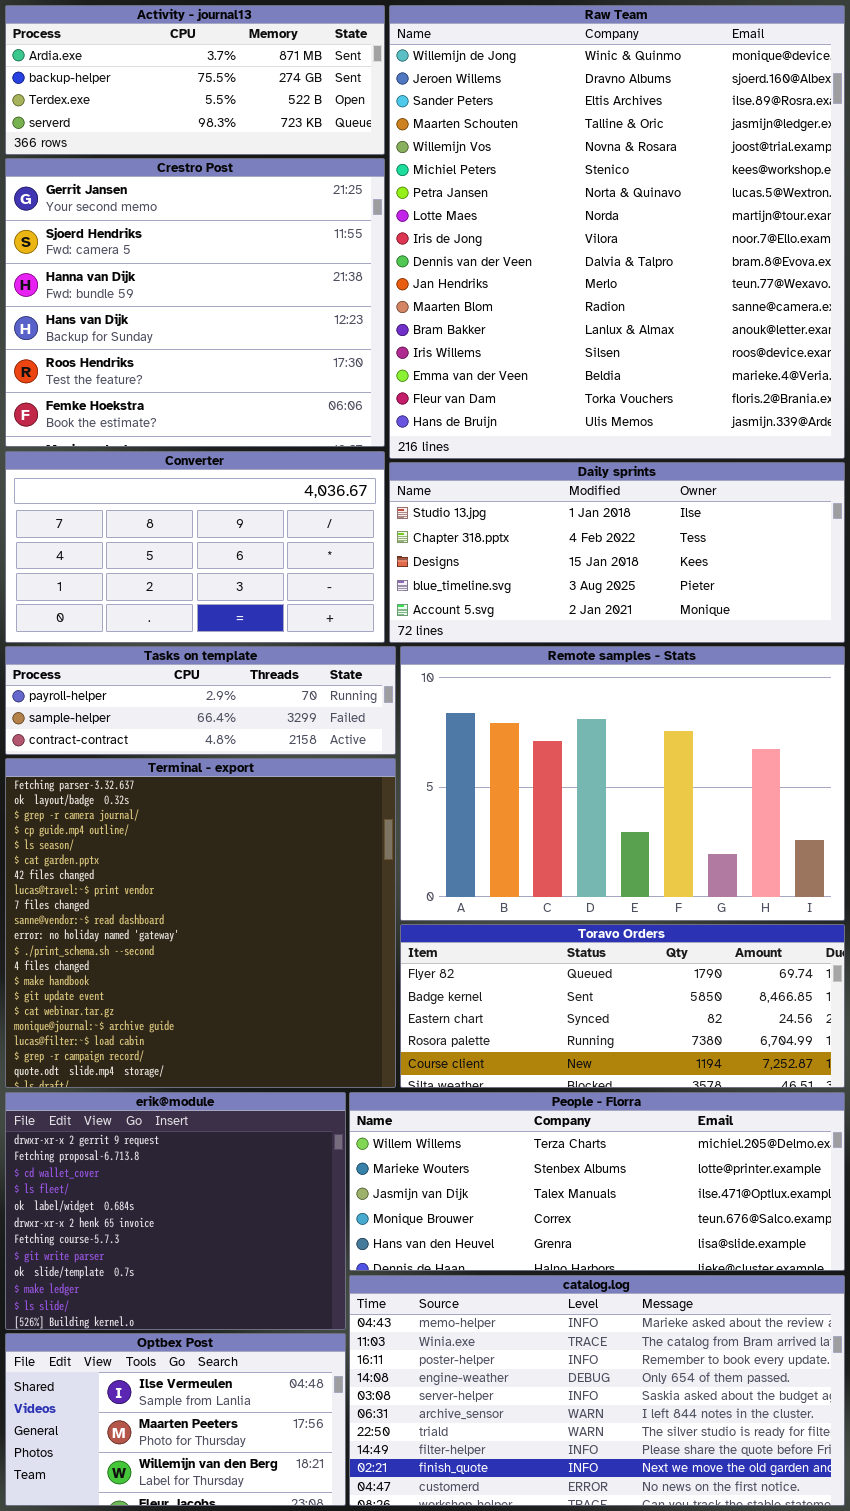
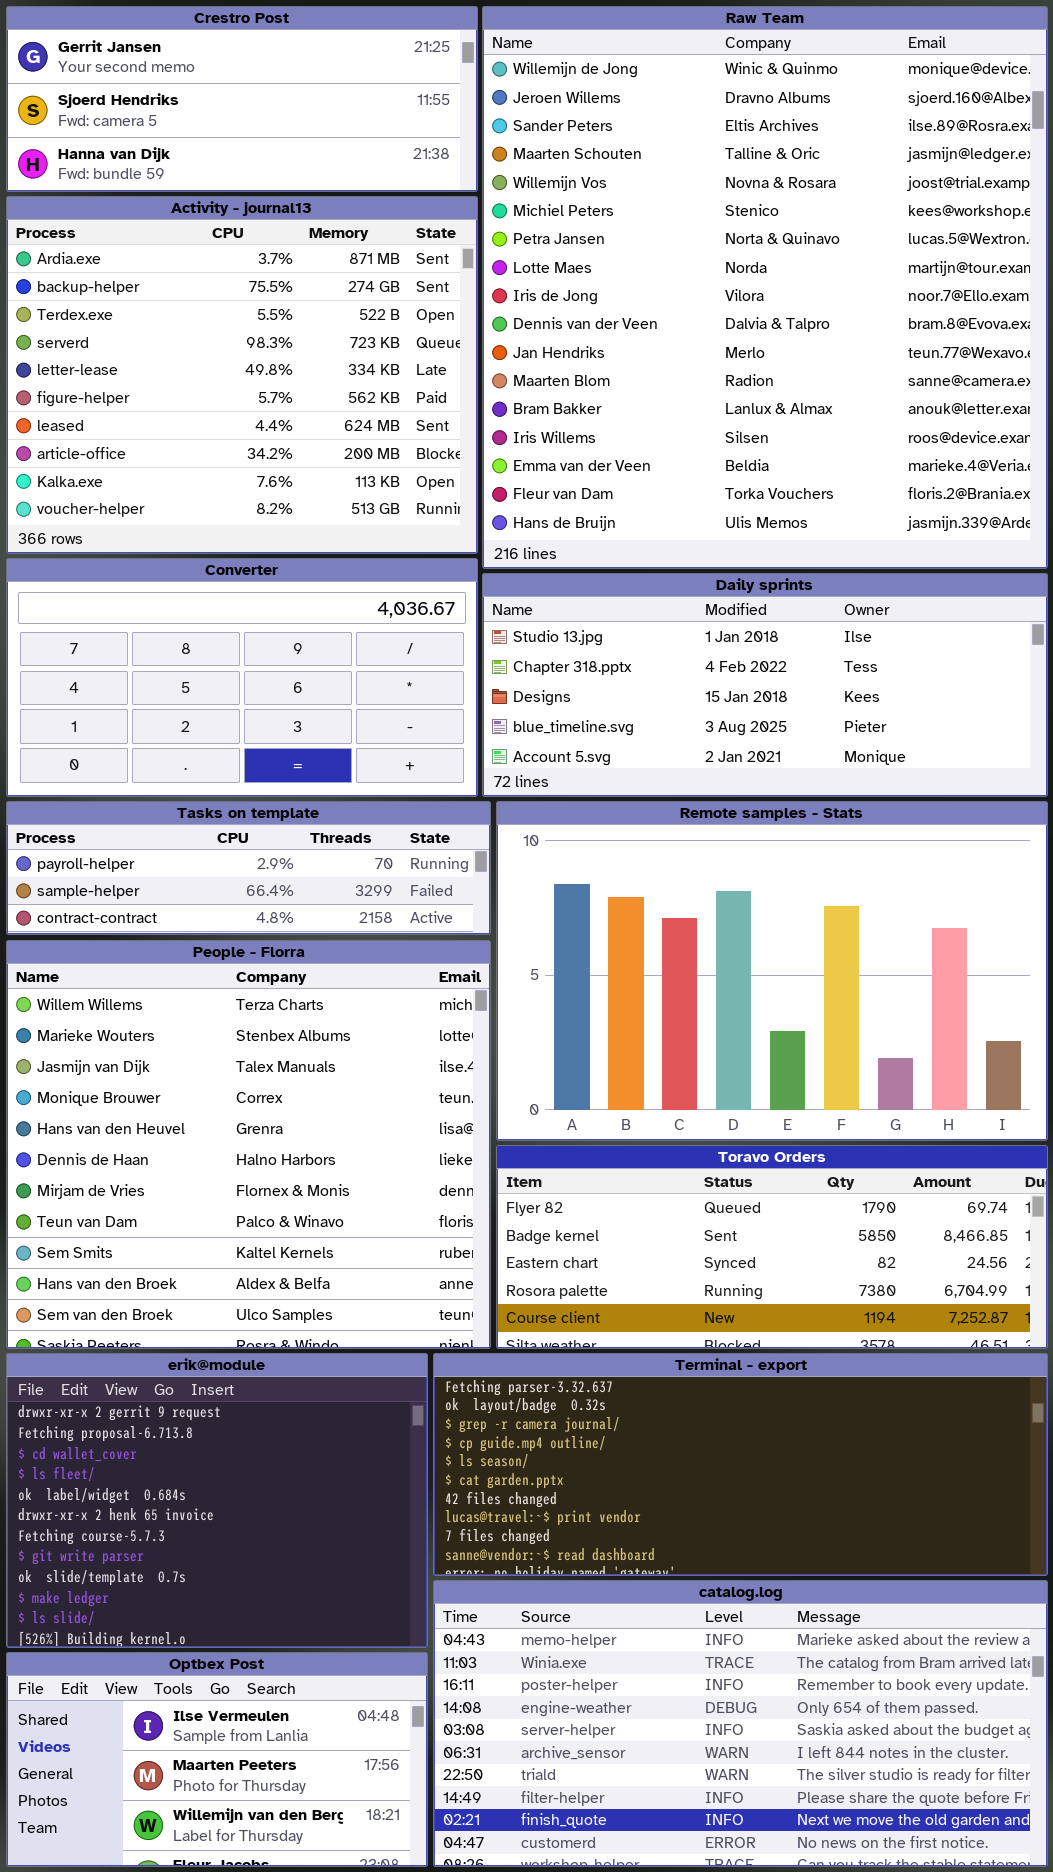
Activity - journal13: [5,5,385,155] -> [6,196,478,554], moved, resized
Crestro Post: [5,158,385,447] -> [6,6,478,192], moved, resized
Terminal - export: [5,758,396,1088] -> [433,1353,1048,1576], moved, resized
People - Florra: [349,1092,845,1271] -> [6,940,491,1349], moved, resized

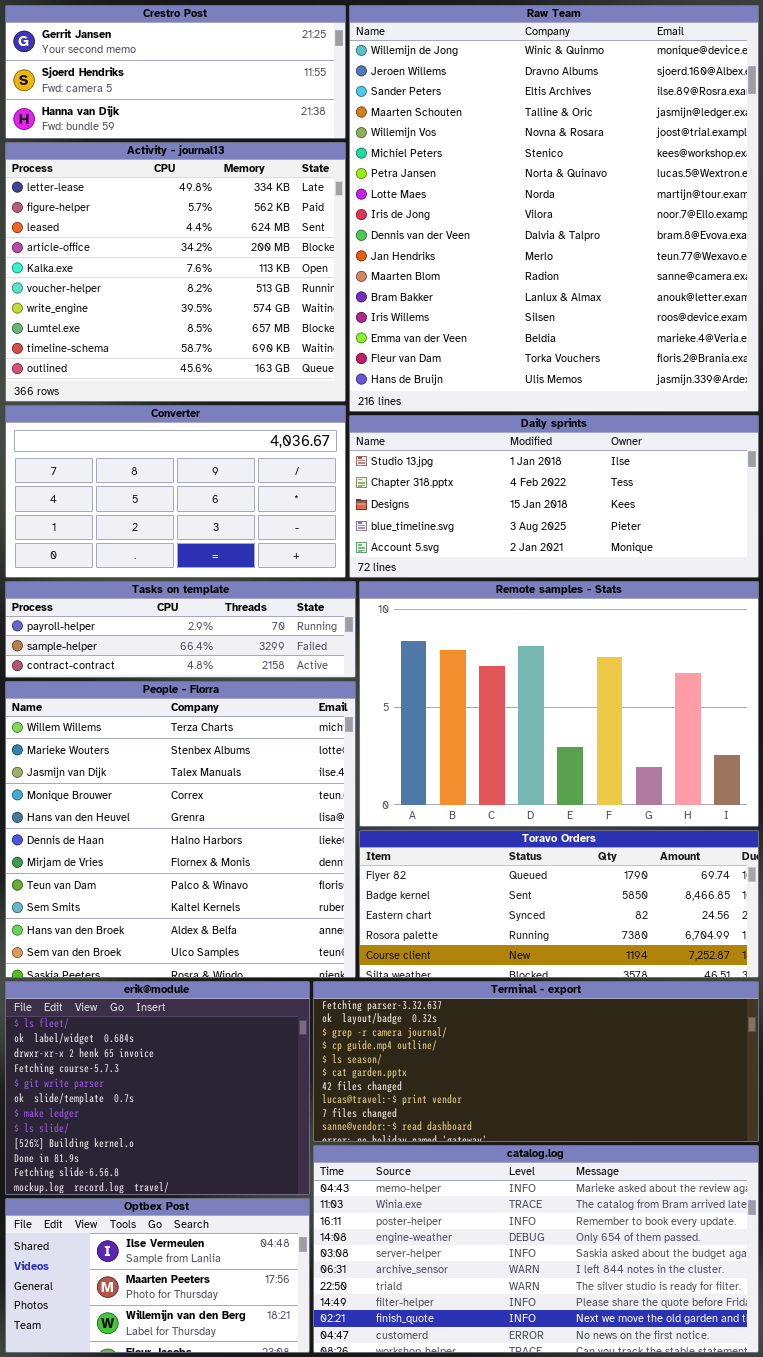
Activity - journal13: [6,196,478,554] -> [5,142,346,402], scrolled down 4 rows
erik@module: [6,1353,428,1648] -> [5,981,310,1195], scrolled down 3 rows

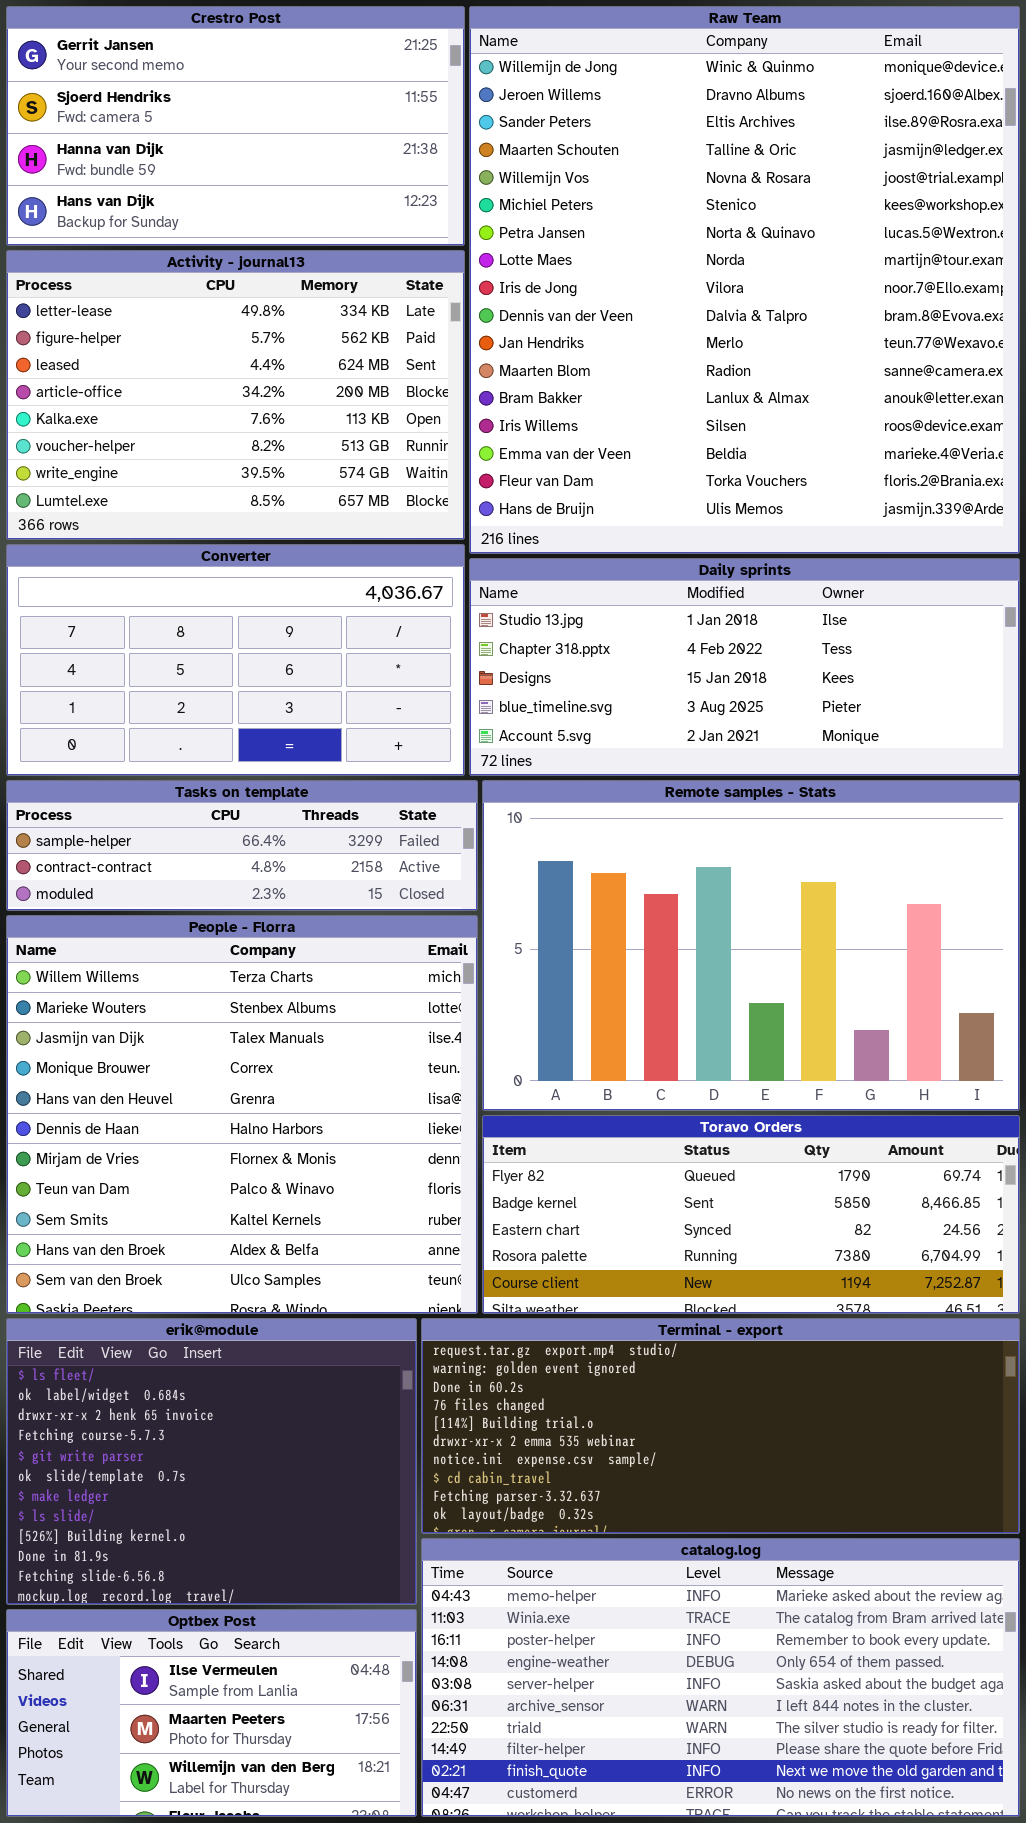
Crestro Post: [5,5,346,139] -> [6,6,465,246], resized
Activity - journal13: [5,142,346,402] -> [6,250,465,540], resized
Tasks on template: [5,581,356,678] -> [6,780,478,911], scrolled down 1 row
Terminal - export: [313,981,759,1142] -> [421,1318,1020,1534], scrolled up 8 rows

